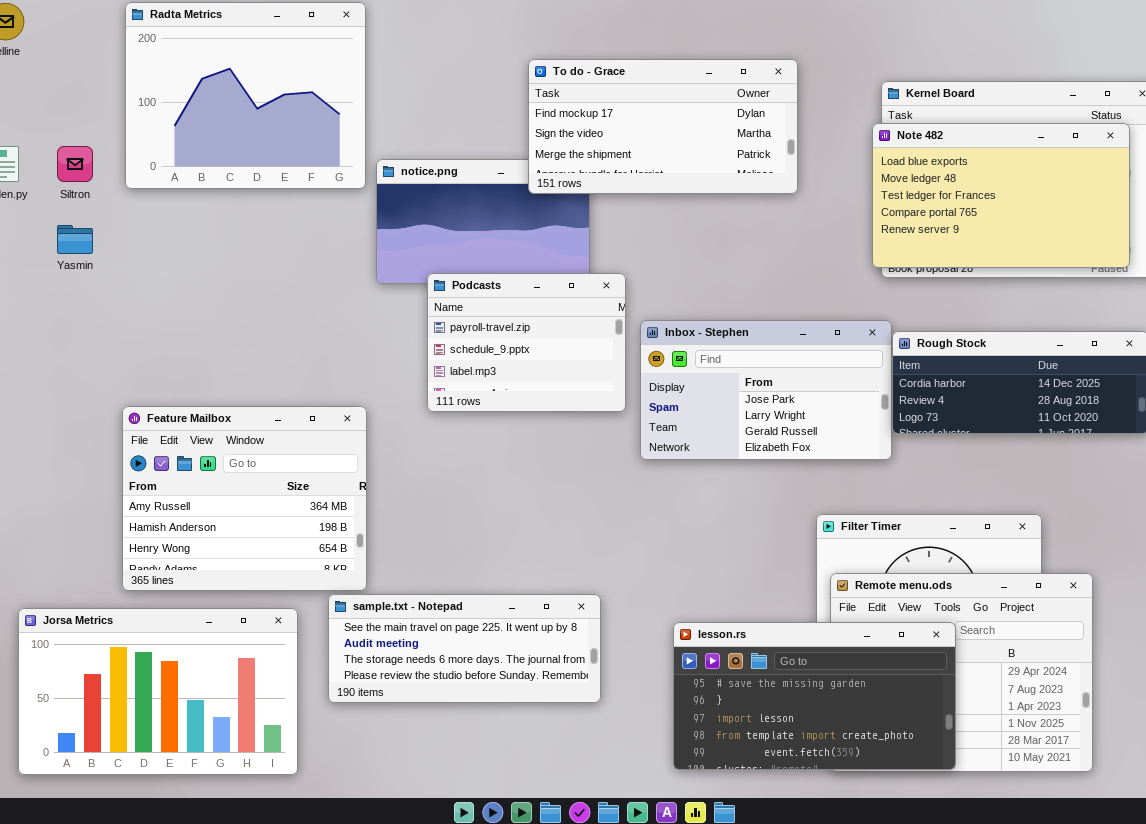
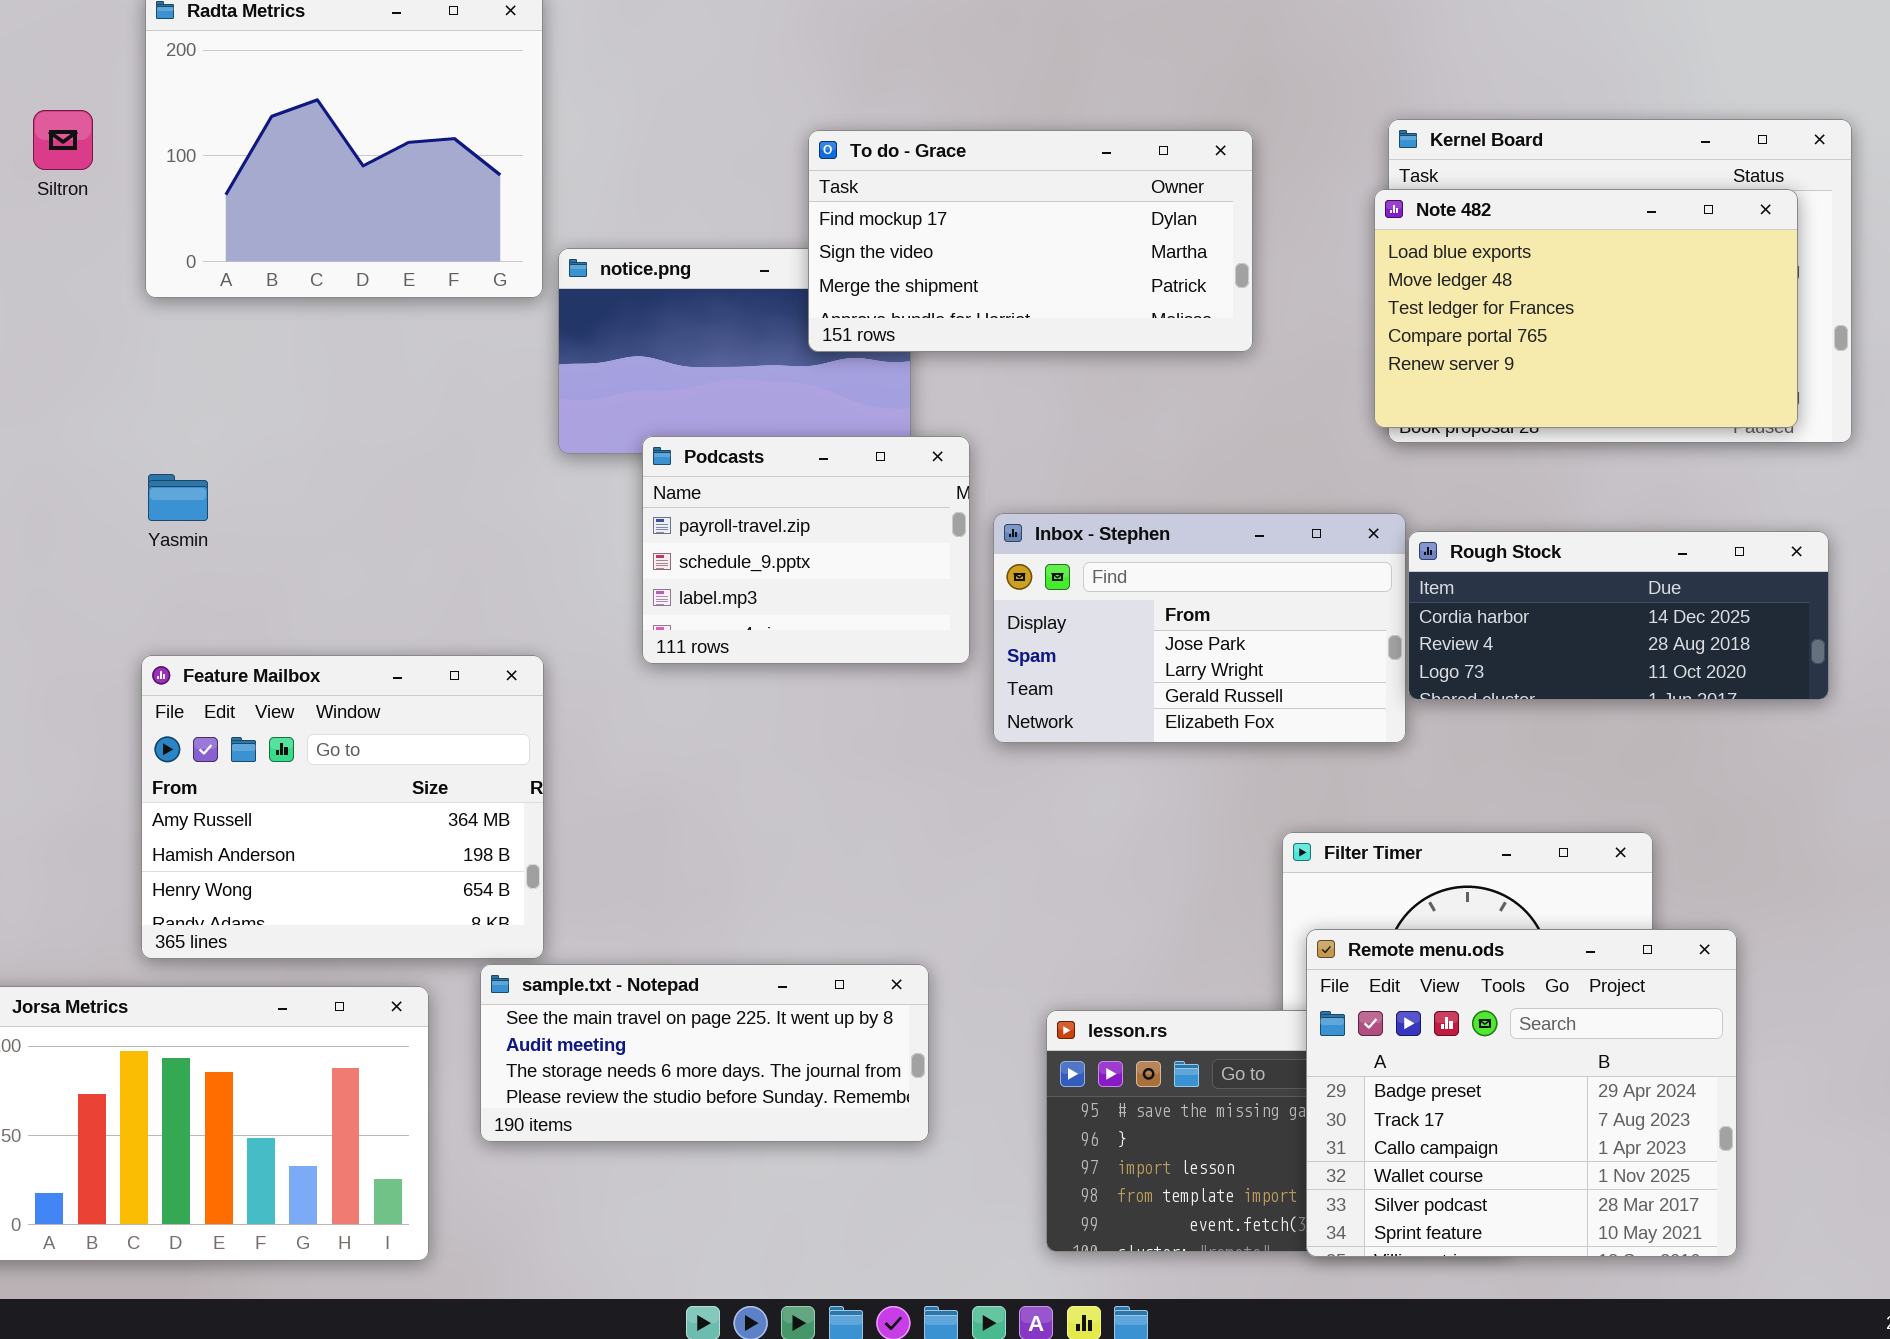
To do - Grace: [528,59,798,194] -> [808,130,1253,352], moved
Siltron: [57,146,93,182] -> [33,110,93,170], moved
Yasmin: [57,225,93,254] -> [148,474,208,521], moved
Remote menu.ods: [830,573,1093,772] -> [1306,929,1737,1257], raised

